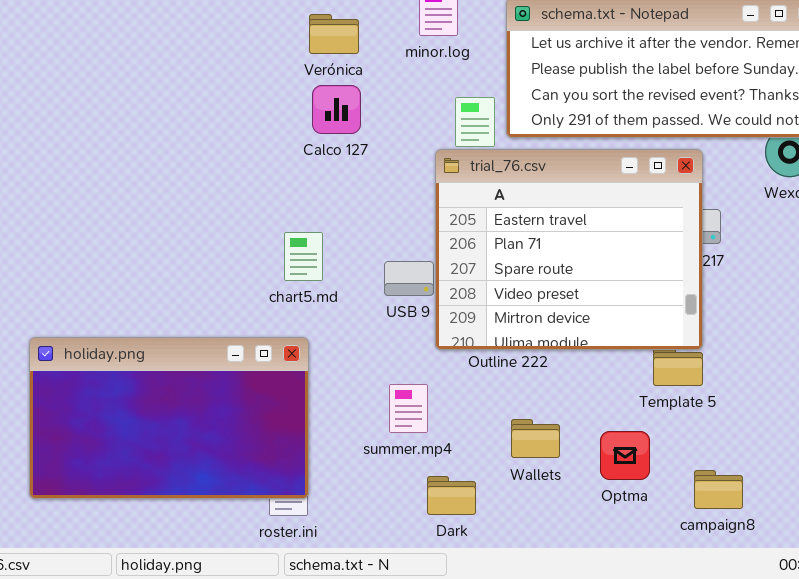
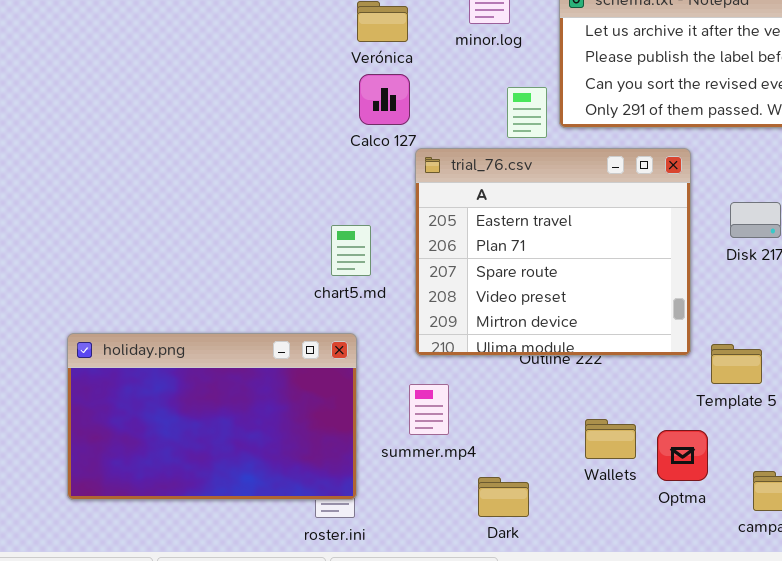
trial_76.csv: [435,149,703,350] -> [415,148,691,356], moved
summer.mp4: [389,384,428,433] -> [409,384,449,435], moved
Wallets: [511,419,560,458] -> [585,419,636,459], moved

